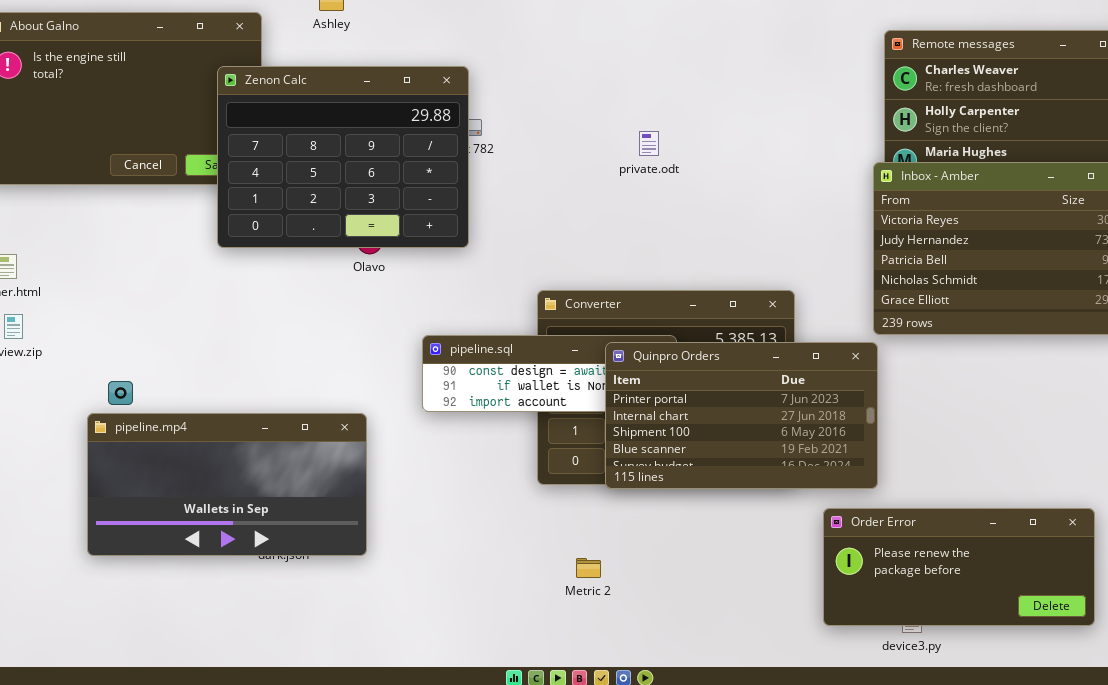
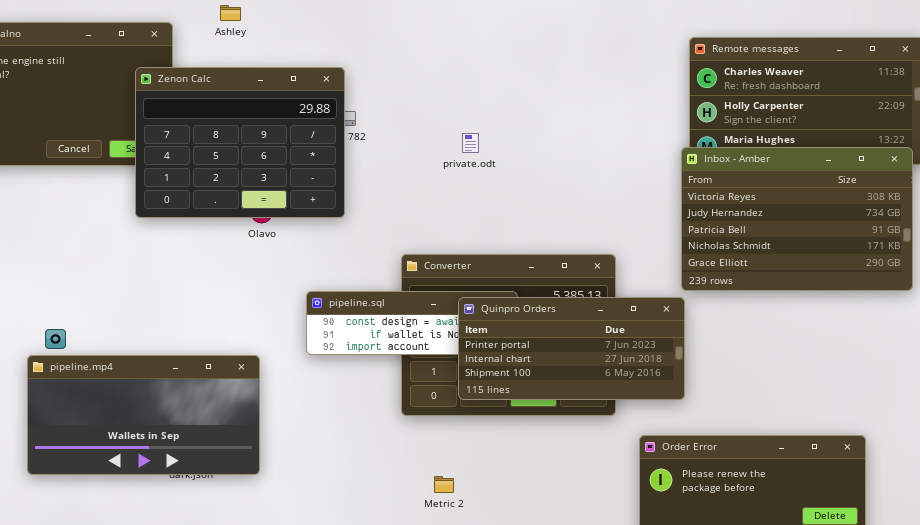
private.odt: [639,131,659,156] -> [462,133,479,153], moved
Quinpro Orders: [605,342,878,489] -> [458,297,685,400], resized

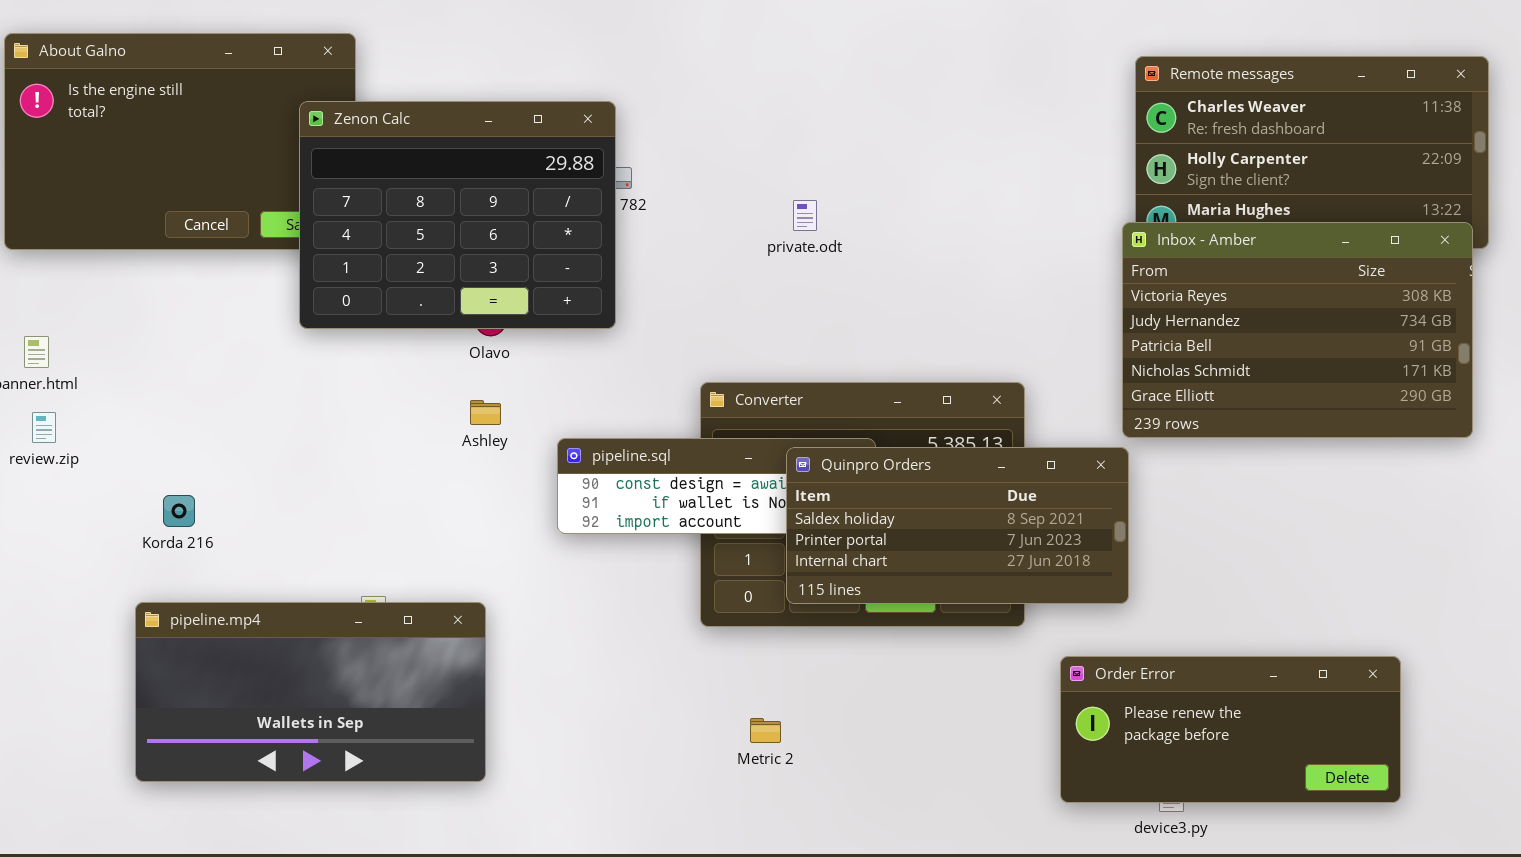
Ashley: [220,5,241,21] -> [470,400,501,425], moved
Quinpro Orders: [458,297,685,400] -> [786,447,1129,604], scrolled up 1 row
pipeline.mp4: [27,355,260,475] -> [135,602,486,782], moved

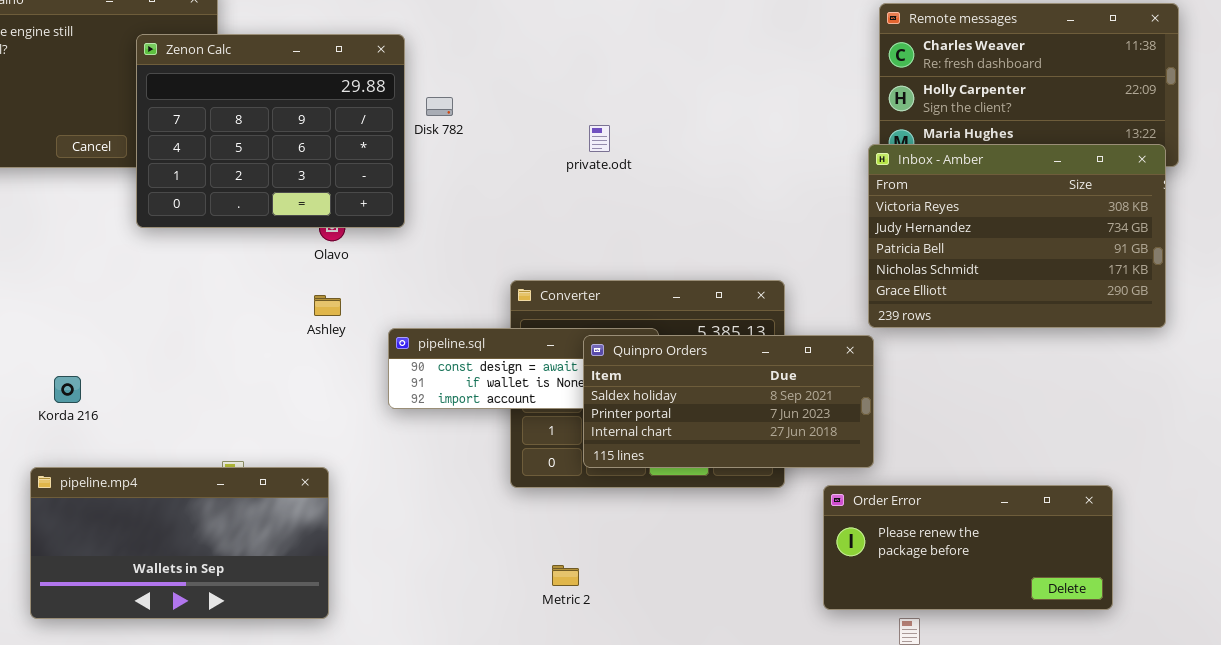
Zenon Calc: [299,101,616,329] -> [136,34,405,228], moved
Order Error: [1060,656,1401,803] -> [823,485,1113,610], moved

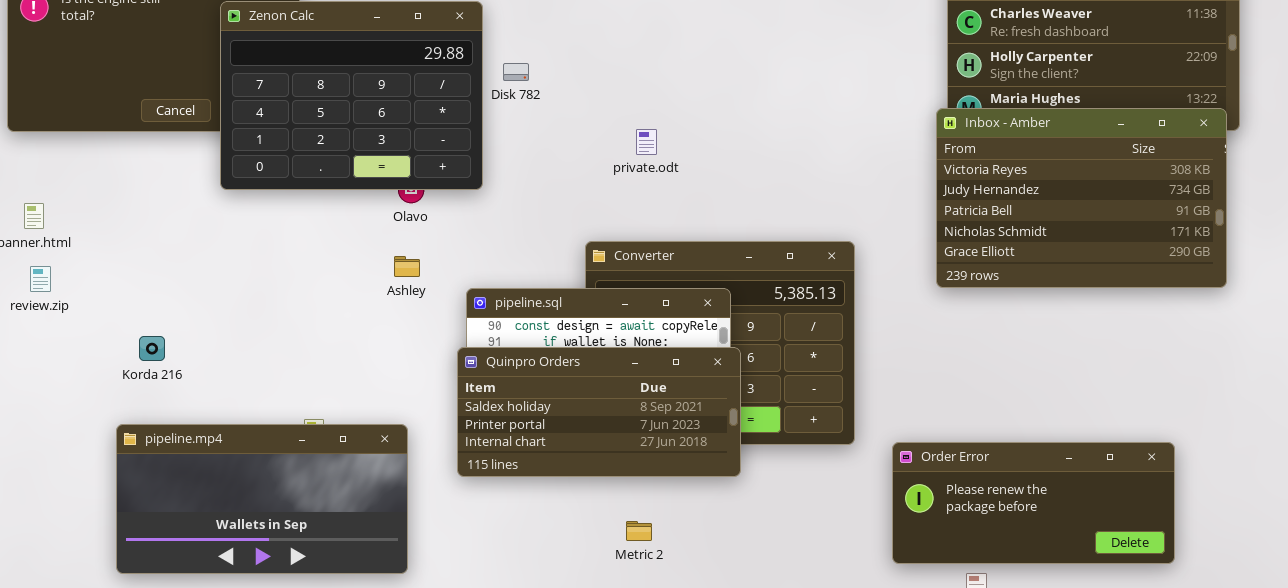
private.odt: [589,125,610,152] -> [636,129,657,155], moved
Quinpro Orders: [583,335,874,468] -> [457,347,741,477], moved

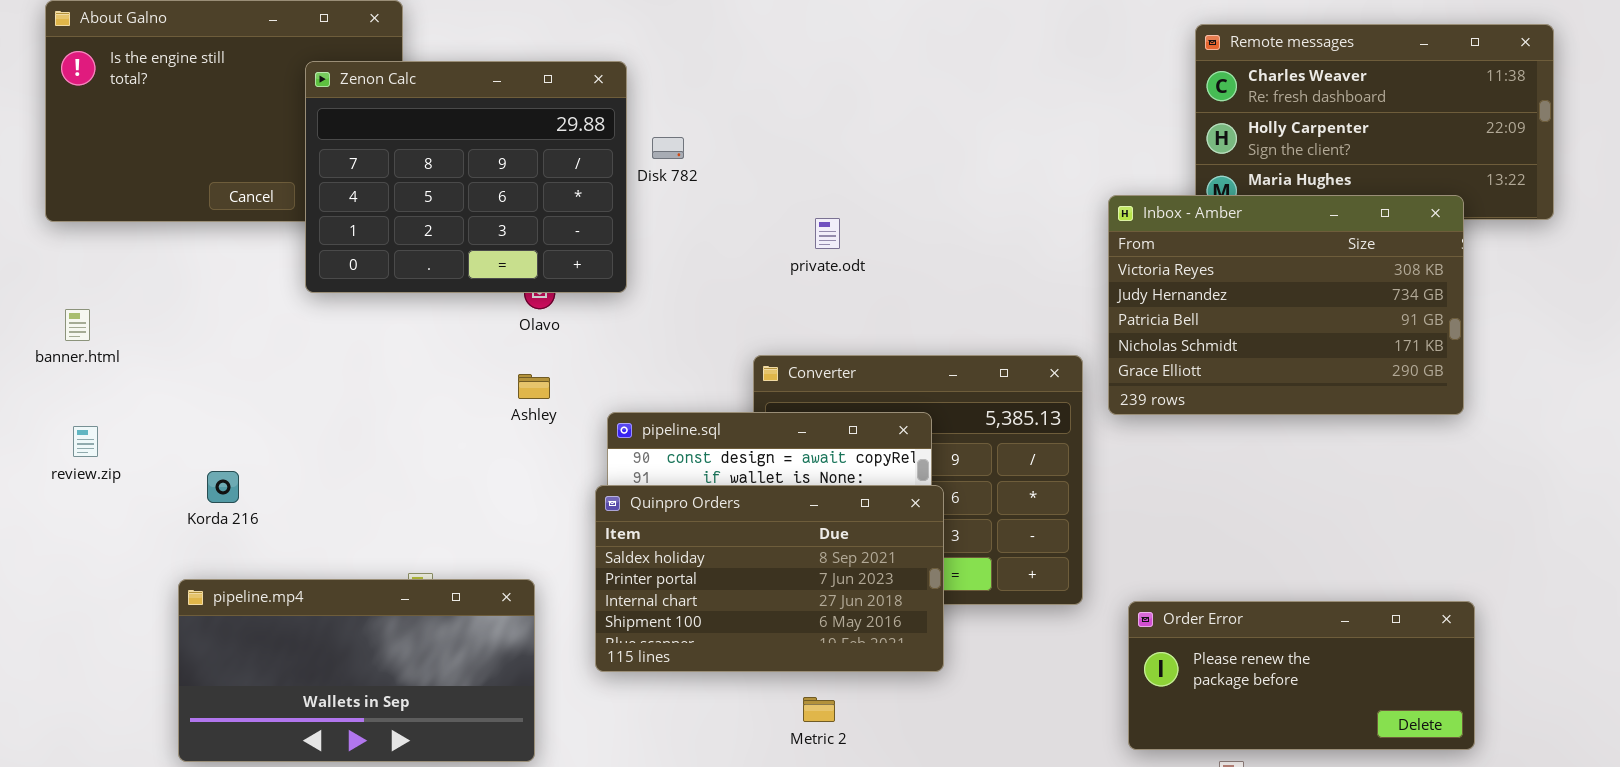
Inbox - Amber: [936,108,1227,288] -> [1108,195,1464,415], moved
review.zip: [30,266,51,292] -> [73,426,98,457], moved
Quinpro Orders: [457,347,741,477] -> [595,485,944,672], resized

